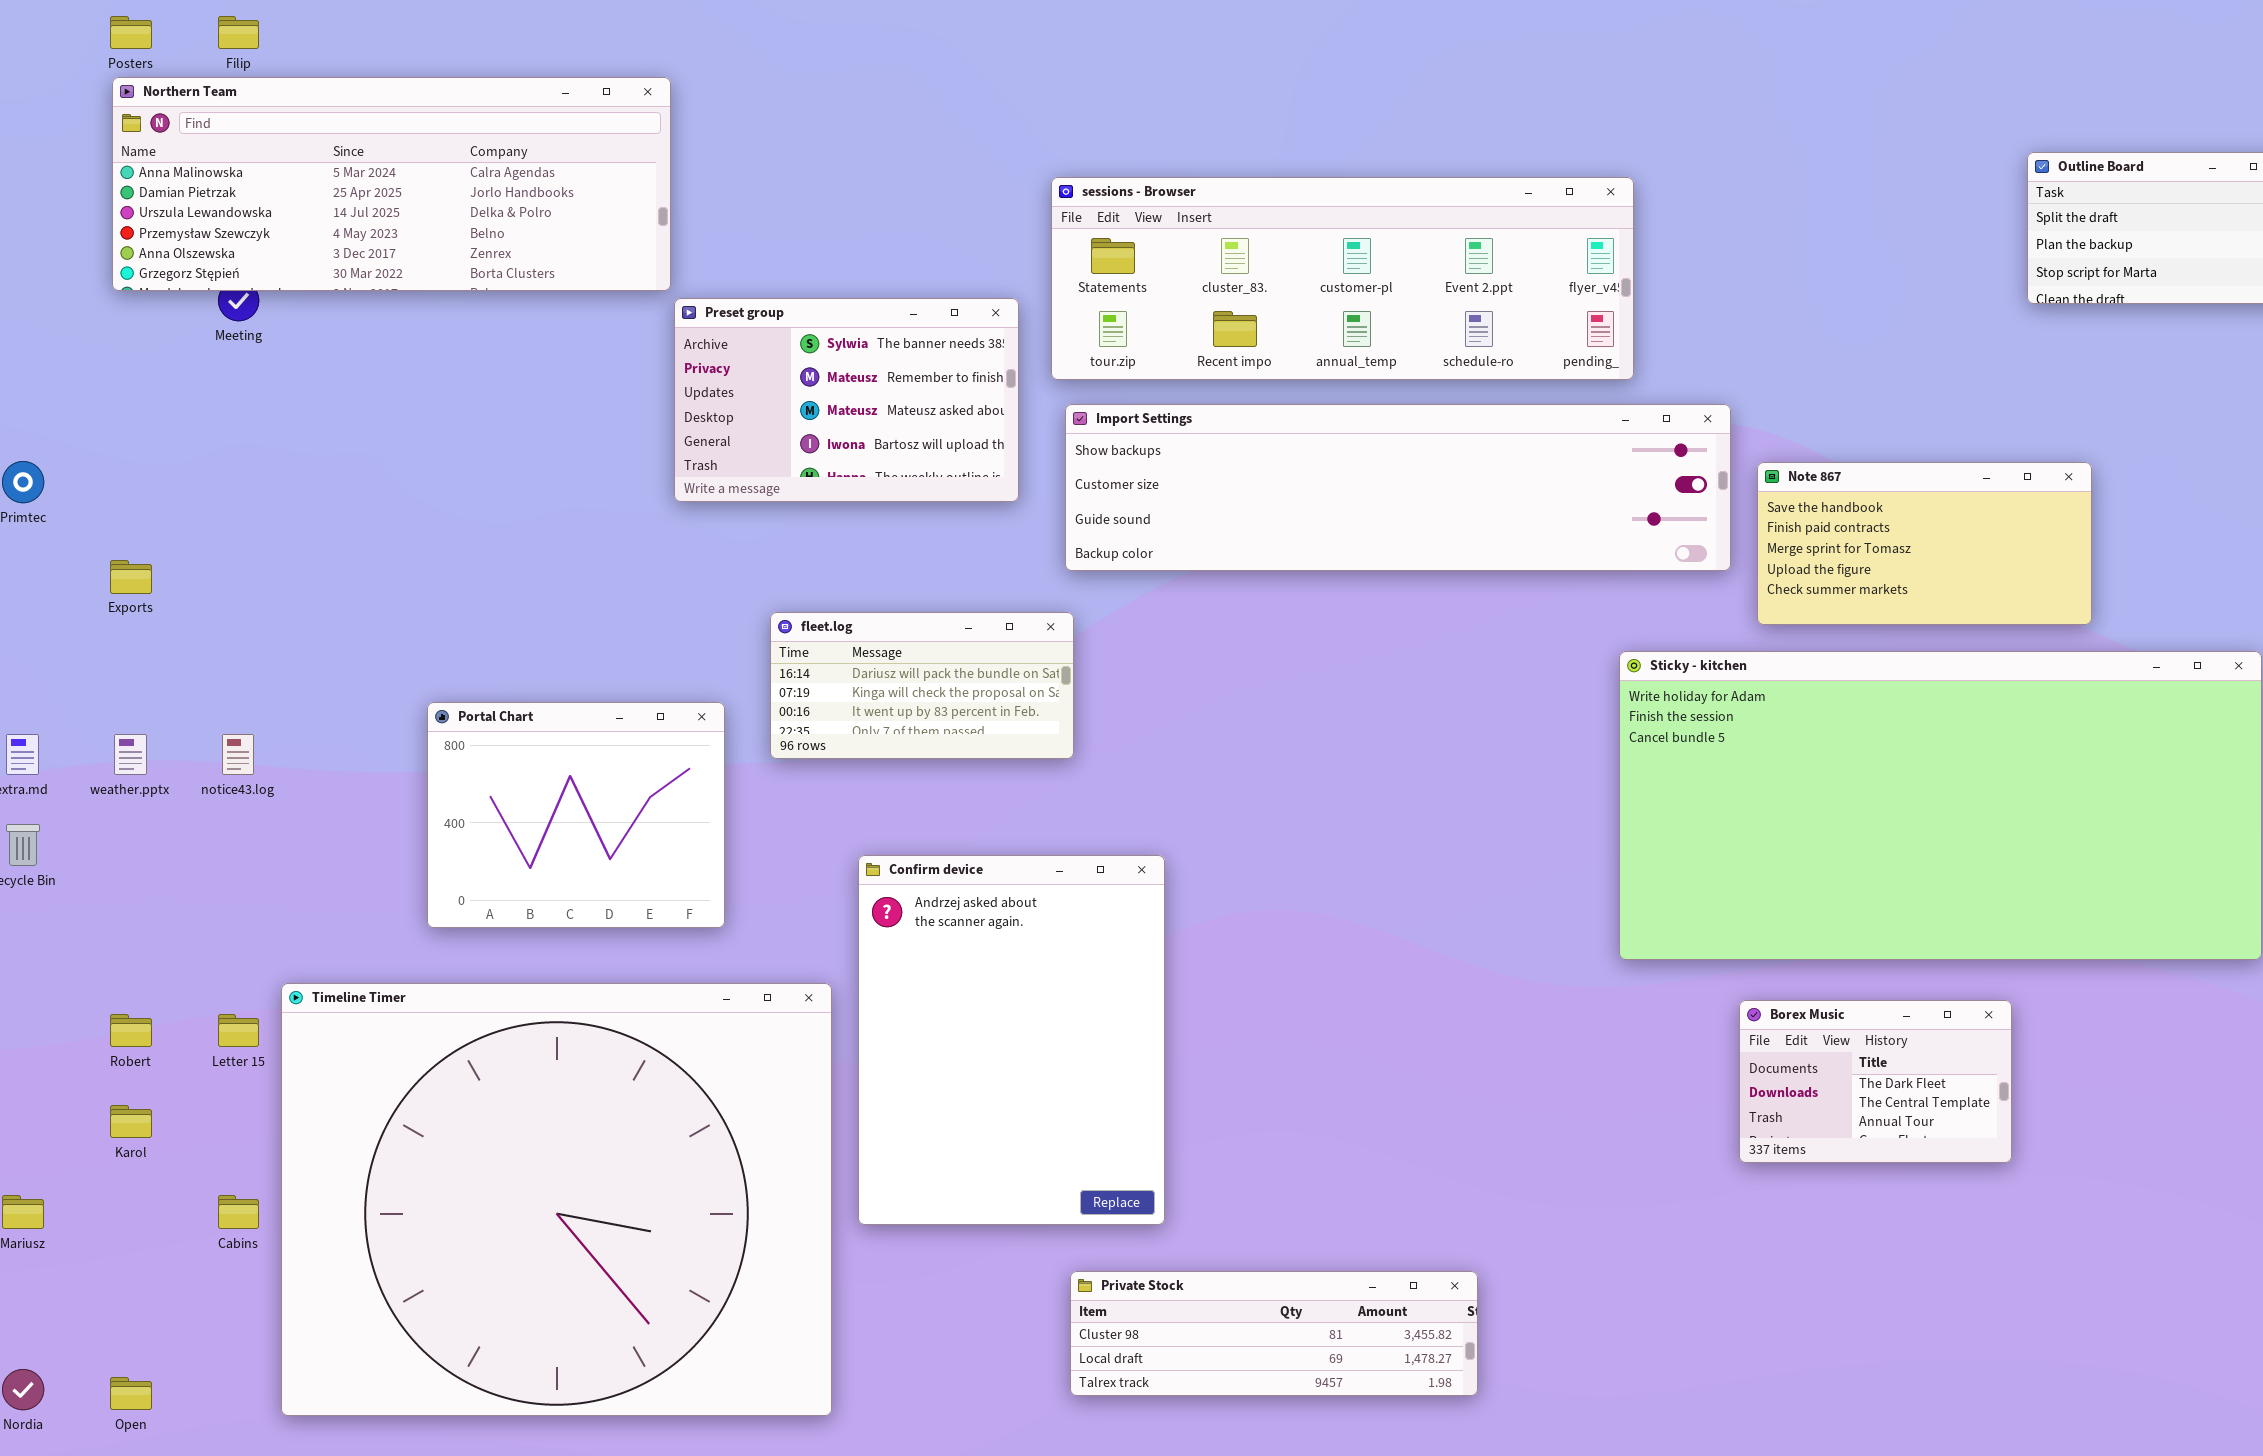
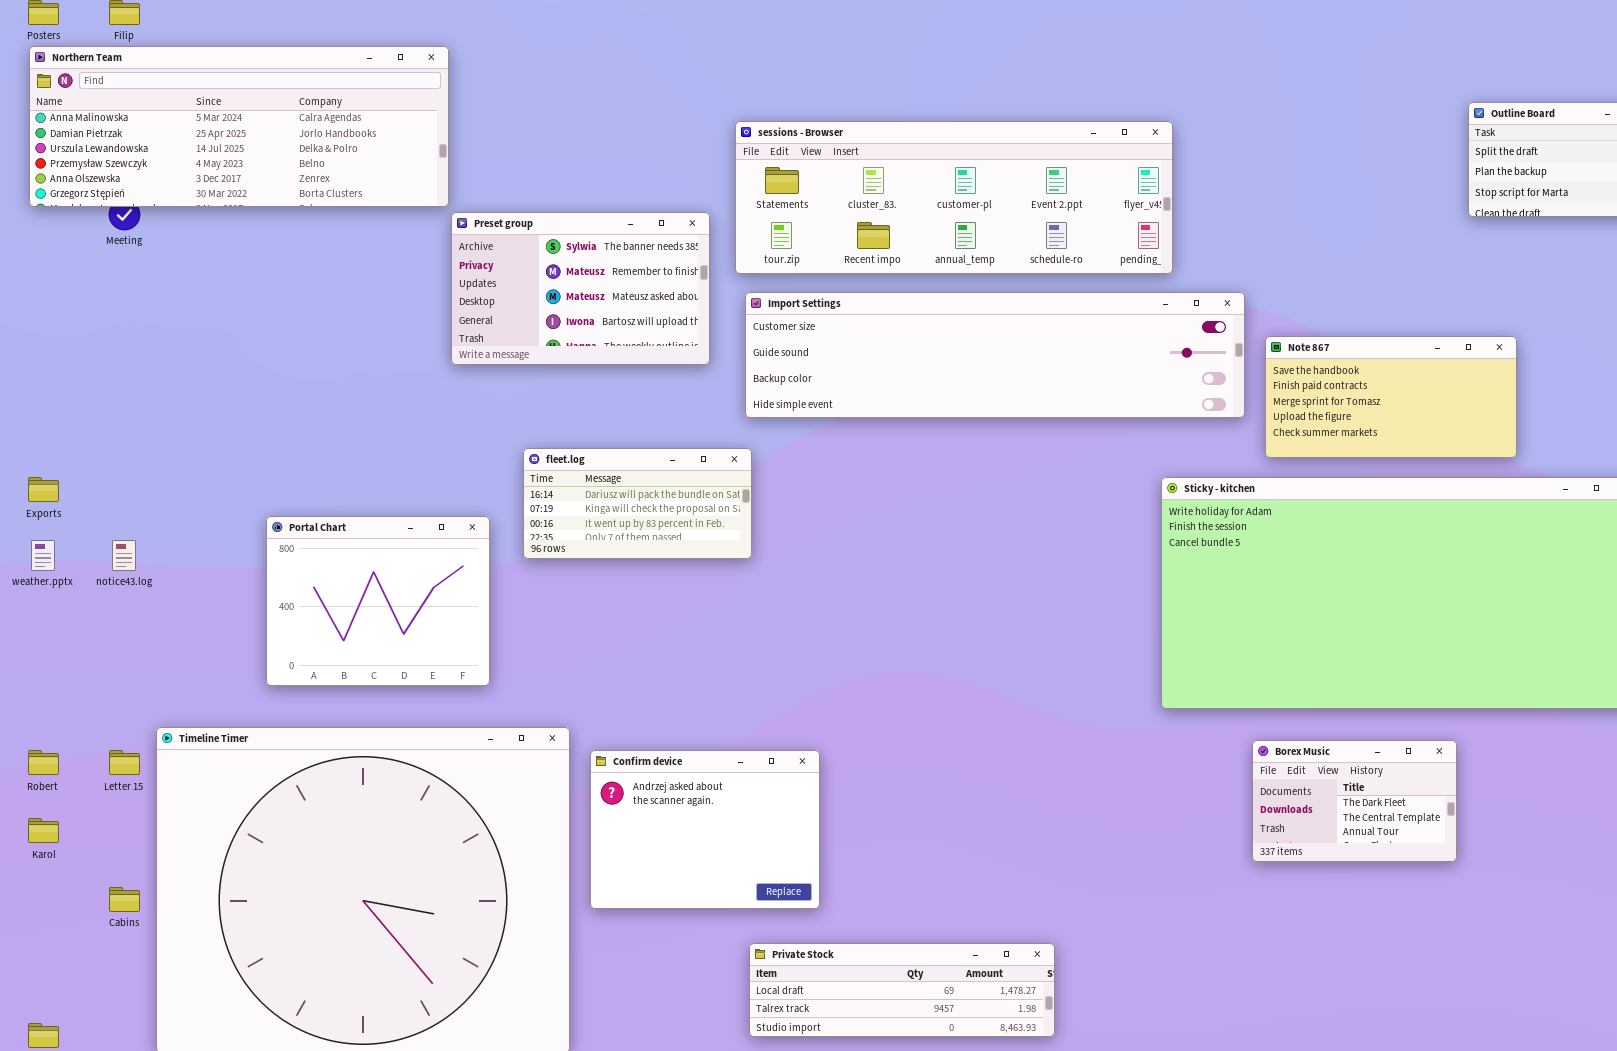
Import Settings: [1065,404,1731,571] -> [745,292,1245,418], scrolled down 1 row
Exports: [110,560,152,594] -> [28,477,59,502], moved
Confirm device: [858,855,1165,1225] -> [590,750,820,909], resized
Private Stock: [1070,1271,1478,1396] -> [749,943,1055,1037], scrolled down 1 row

